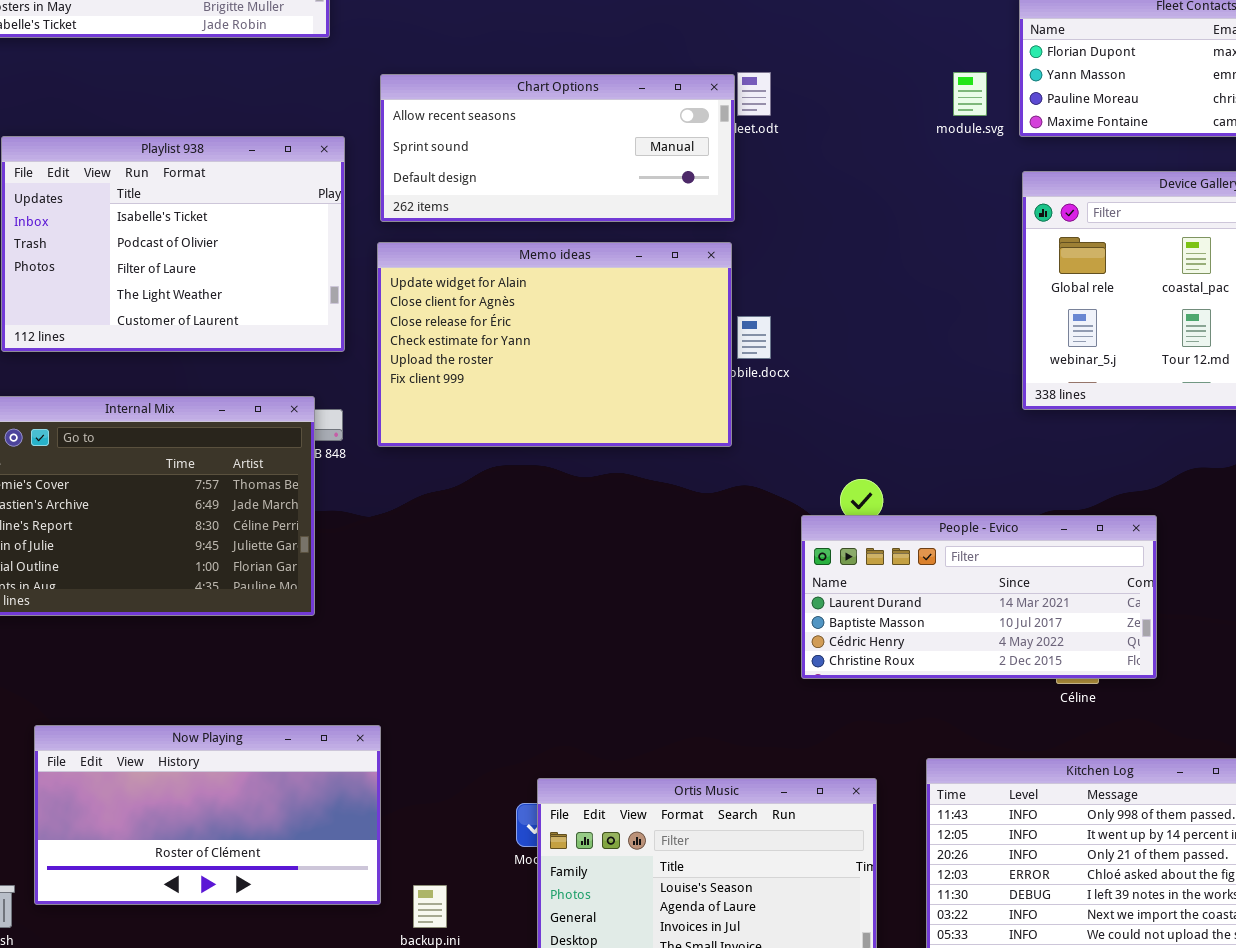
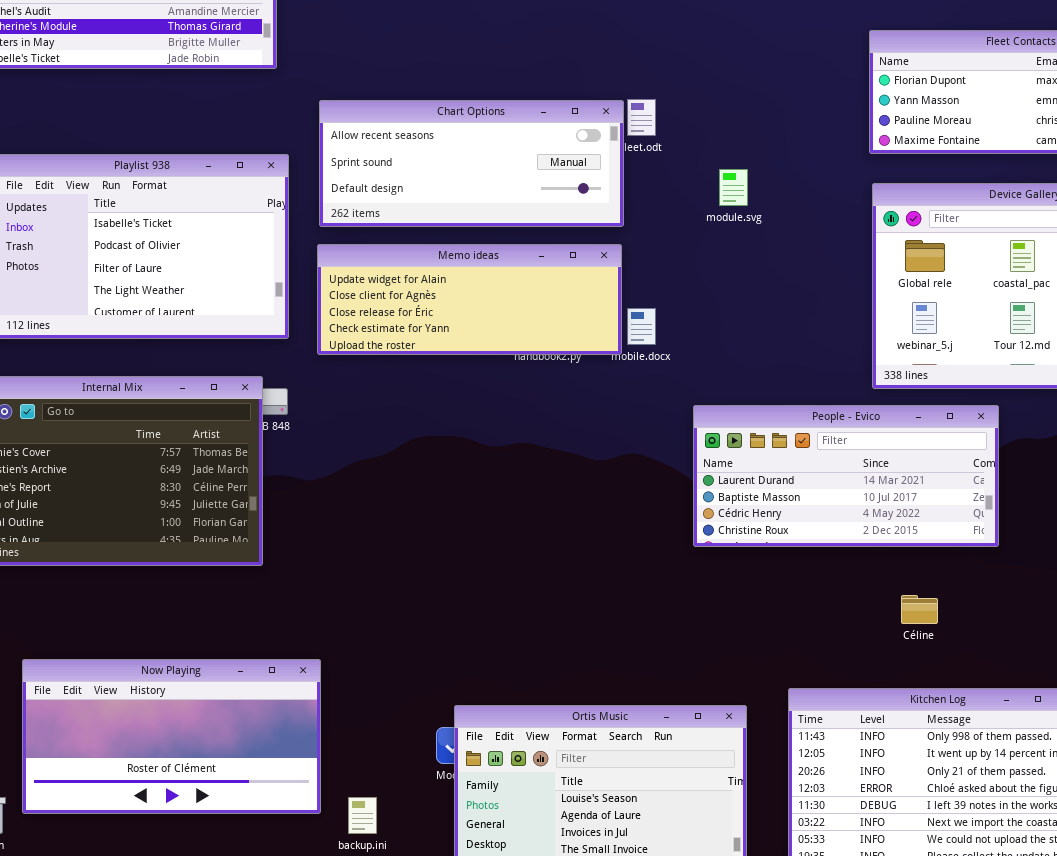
module.svg: [953,72,987,116] -> [719,169,748,206], moved
Memo ideas: [377,242,732,447] -> [317,244,622,355], resized
People - Evico: [801,515,1157,679] -> [693,405,999,547], moved

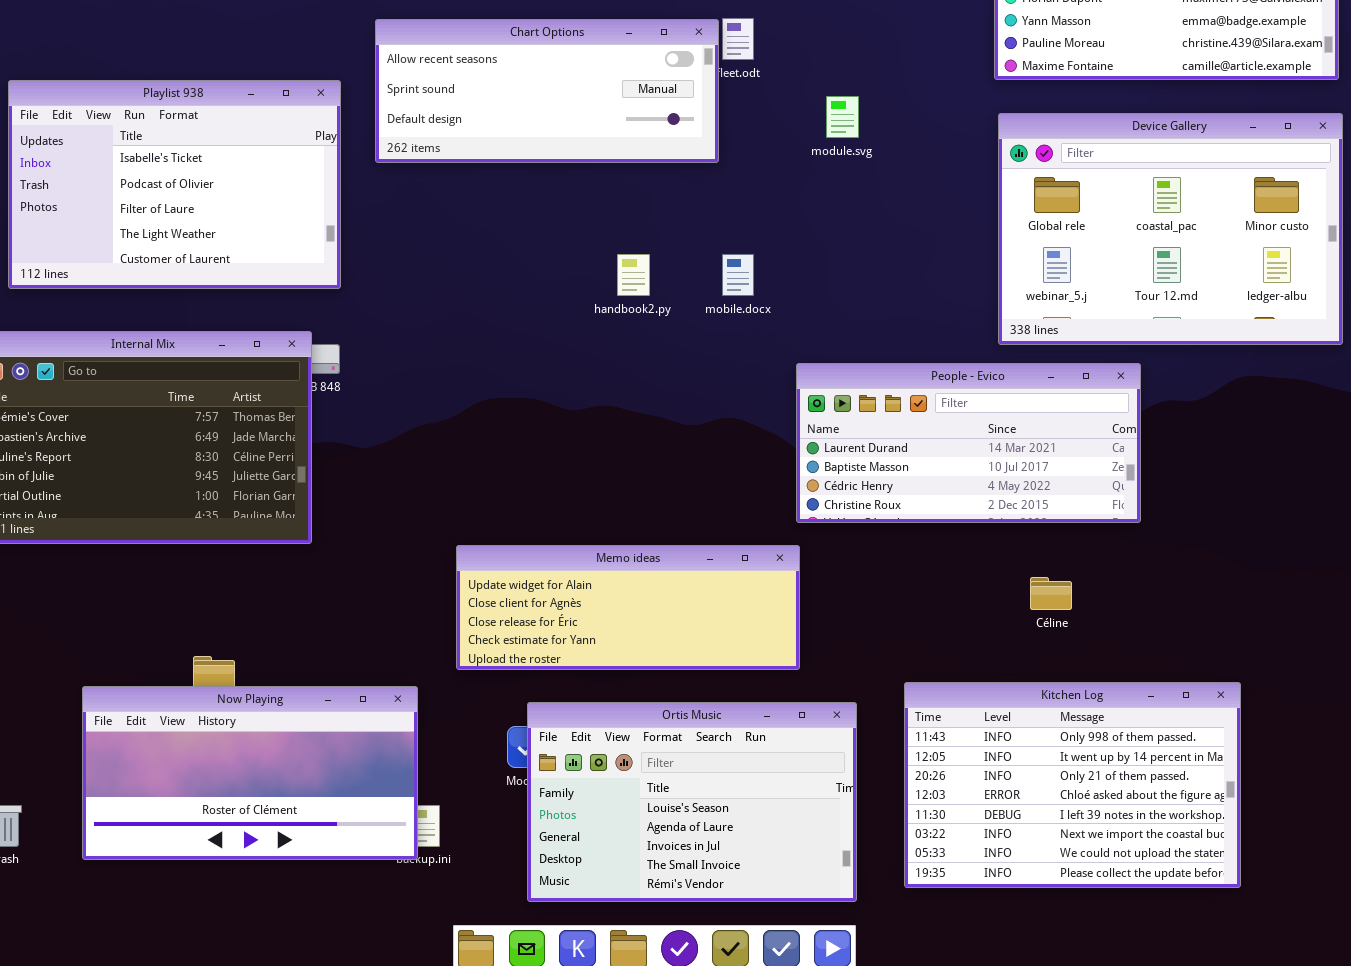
Memo ideas: [317,244,622,355] -> [456,545,800,670], moved
Now Playing: [22,659,321,814] -> [82,686,418,860], moved

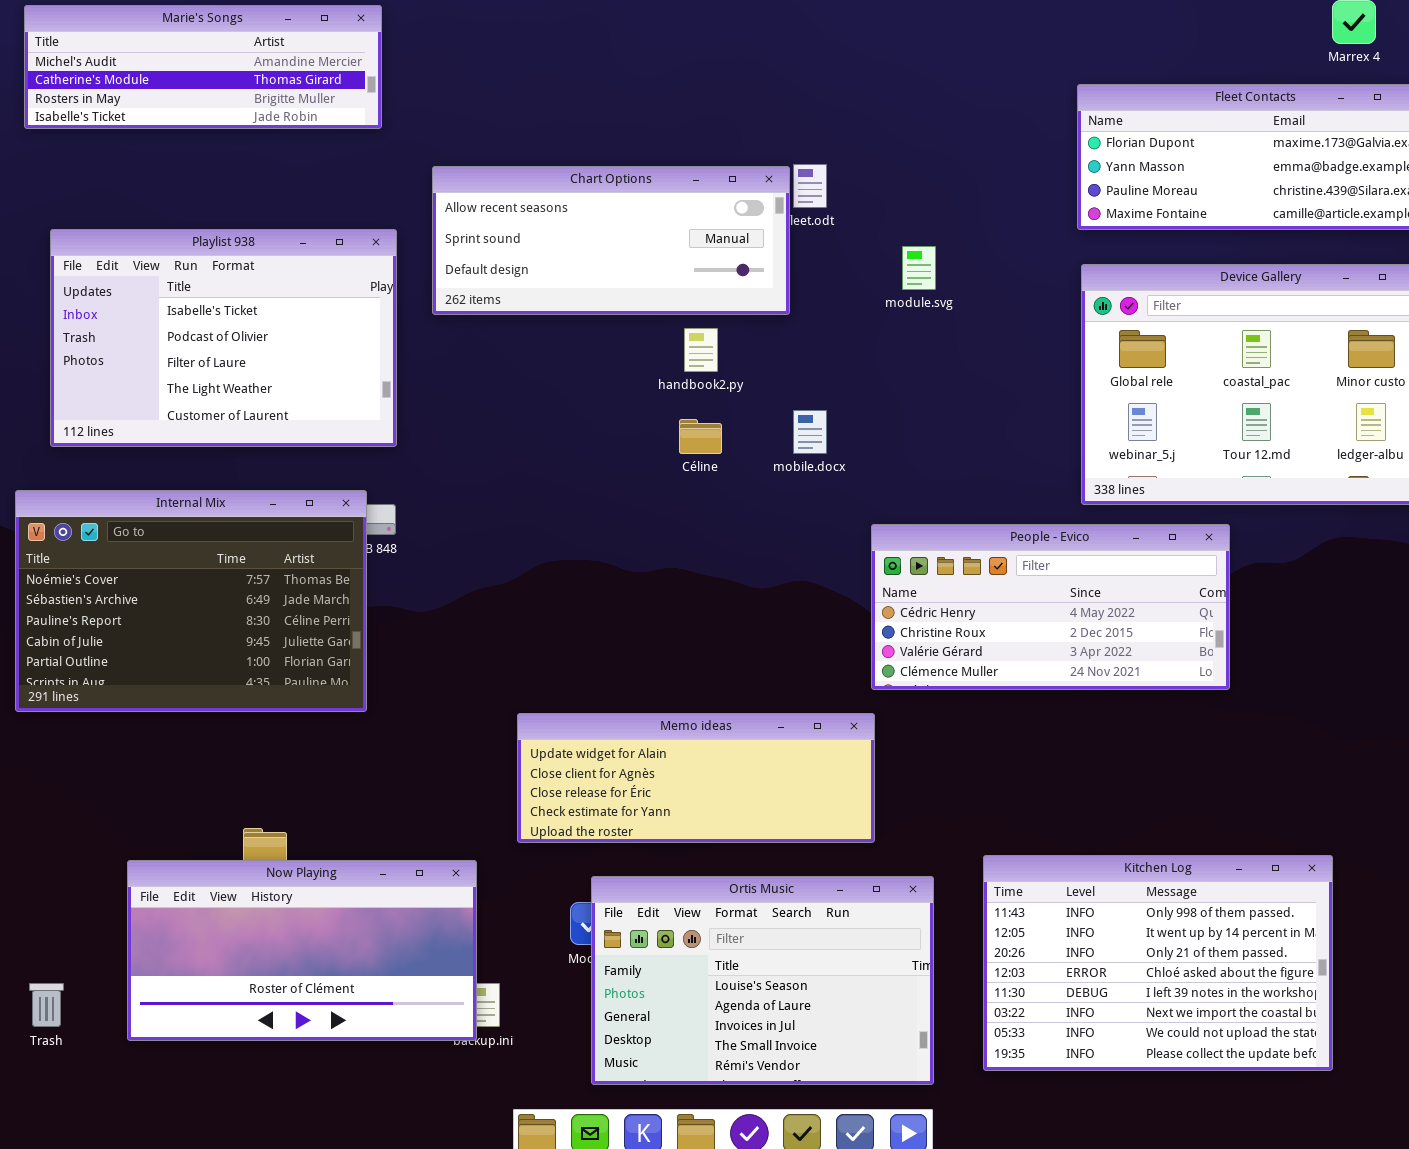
handbook2.py: [617,254,650,296] -> [684,328,718,372], moved
People - Evico: [796,363,1141,523] -> [871,524,1230,690], scrolled down 2 rows
Céline: [1030,577,1072,610] -> [679,419,722,454], moved

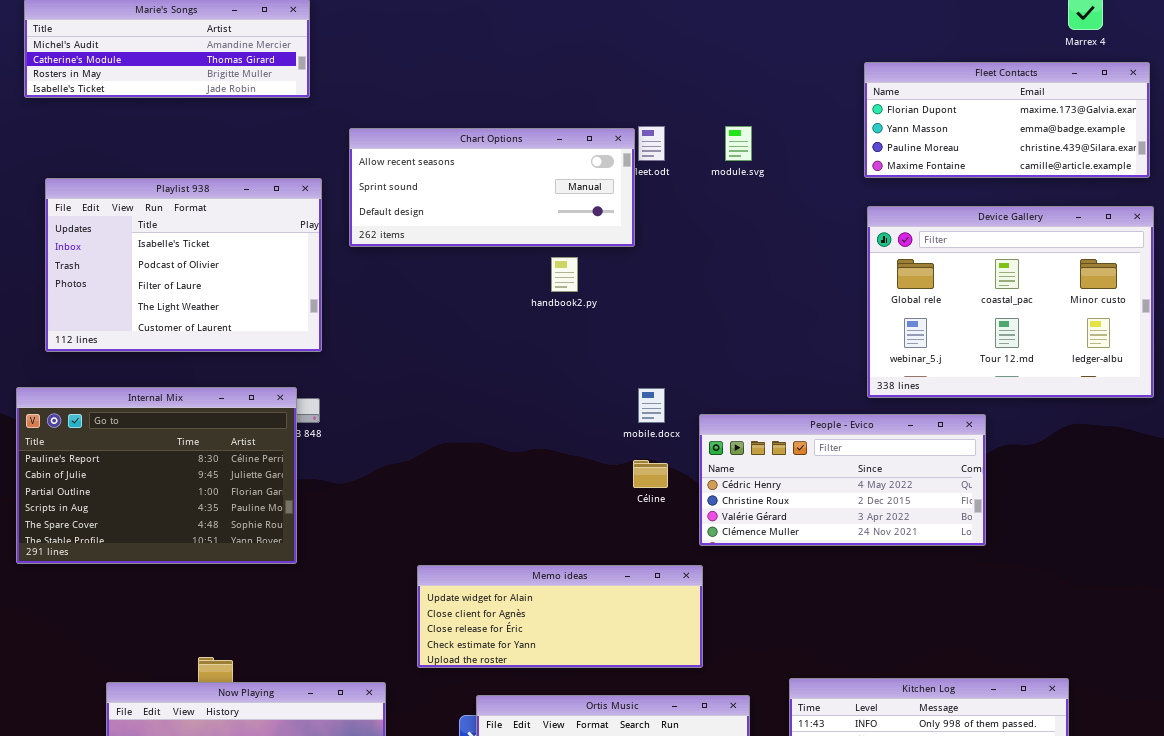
module.svg: [902,246,936,290] -> [725,126,752,161], moved
mobile.docx: [793,410,827,454] -> [638,388,665,423], moved
Céline: [679,419,722,454] -> [633,460,668,488], moved
Internal Mix: [15,490,367,712] -> [16,387,297,564], scrolled down 2 rows

